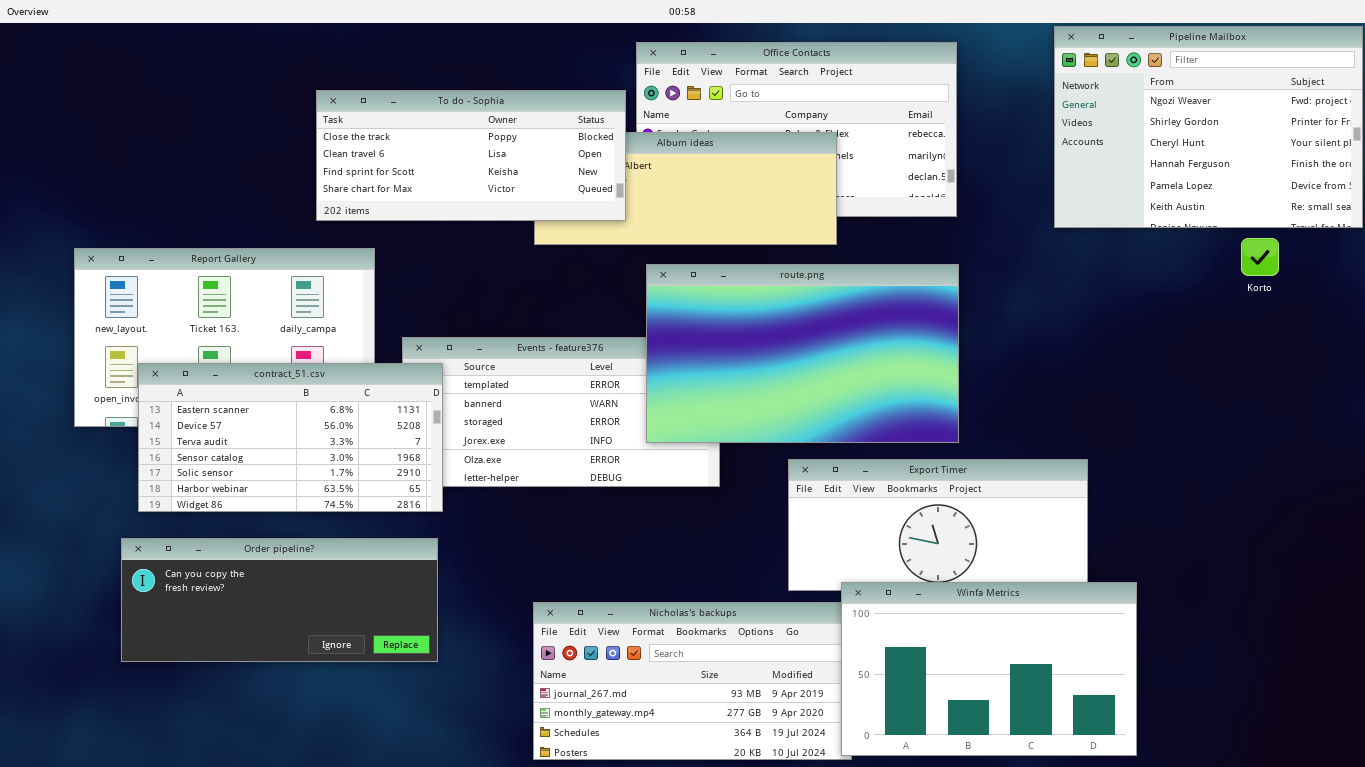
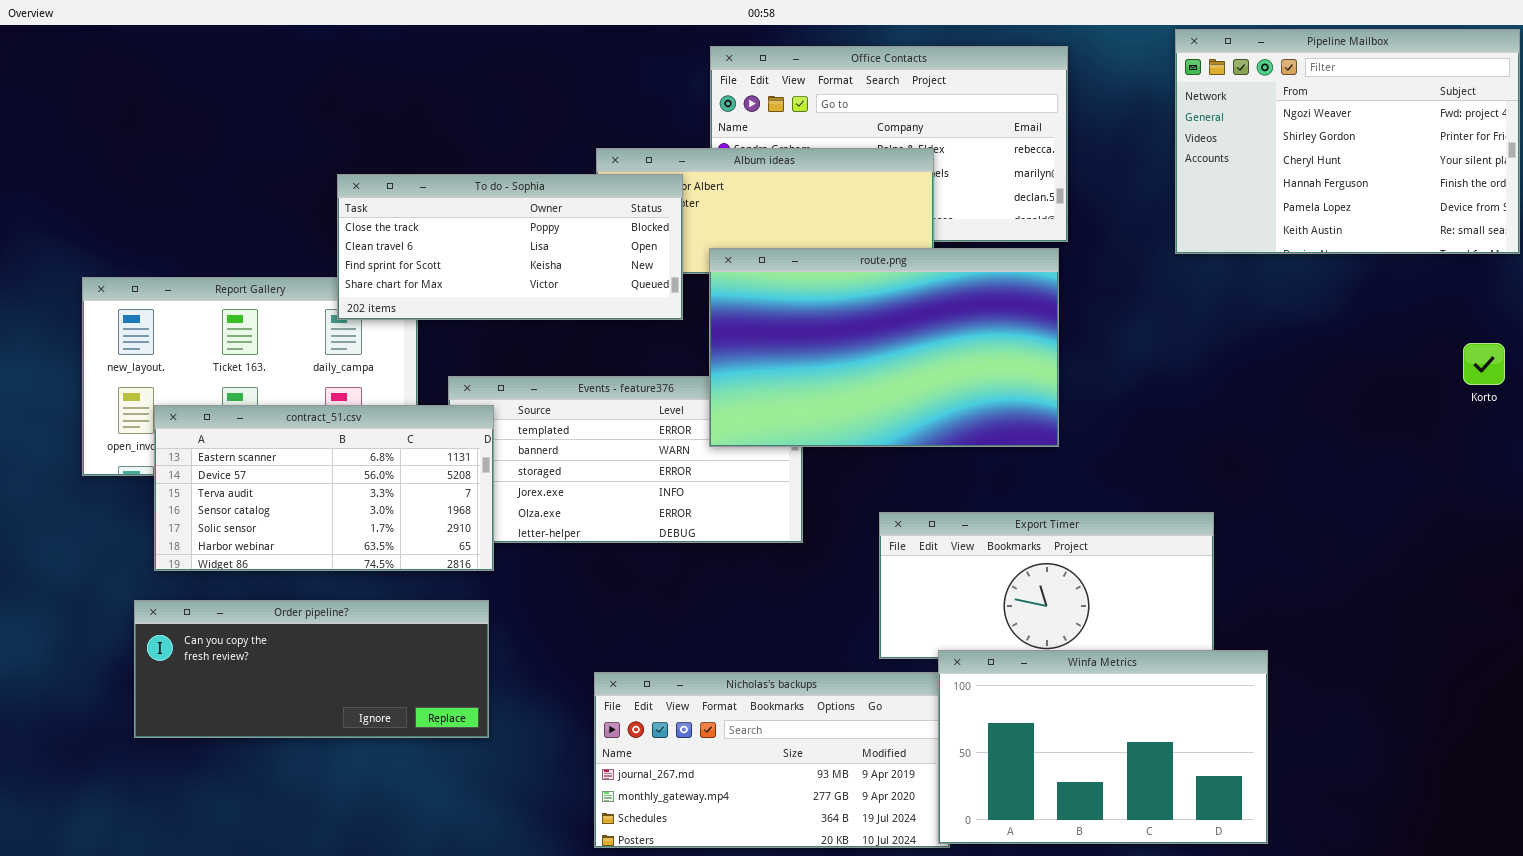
To do - Sophia: [316,90,626,221] -> [337,174,683,320], moved
Korto: [1241,238,1279,276] -> [1463,343,1505,385], moved
route.png: [646,264,959,443] -> [709,248,1059,447], moved

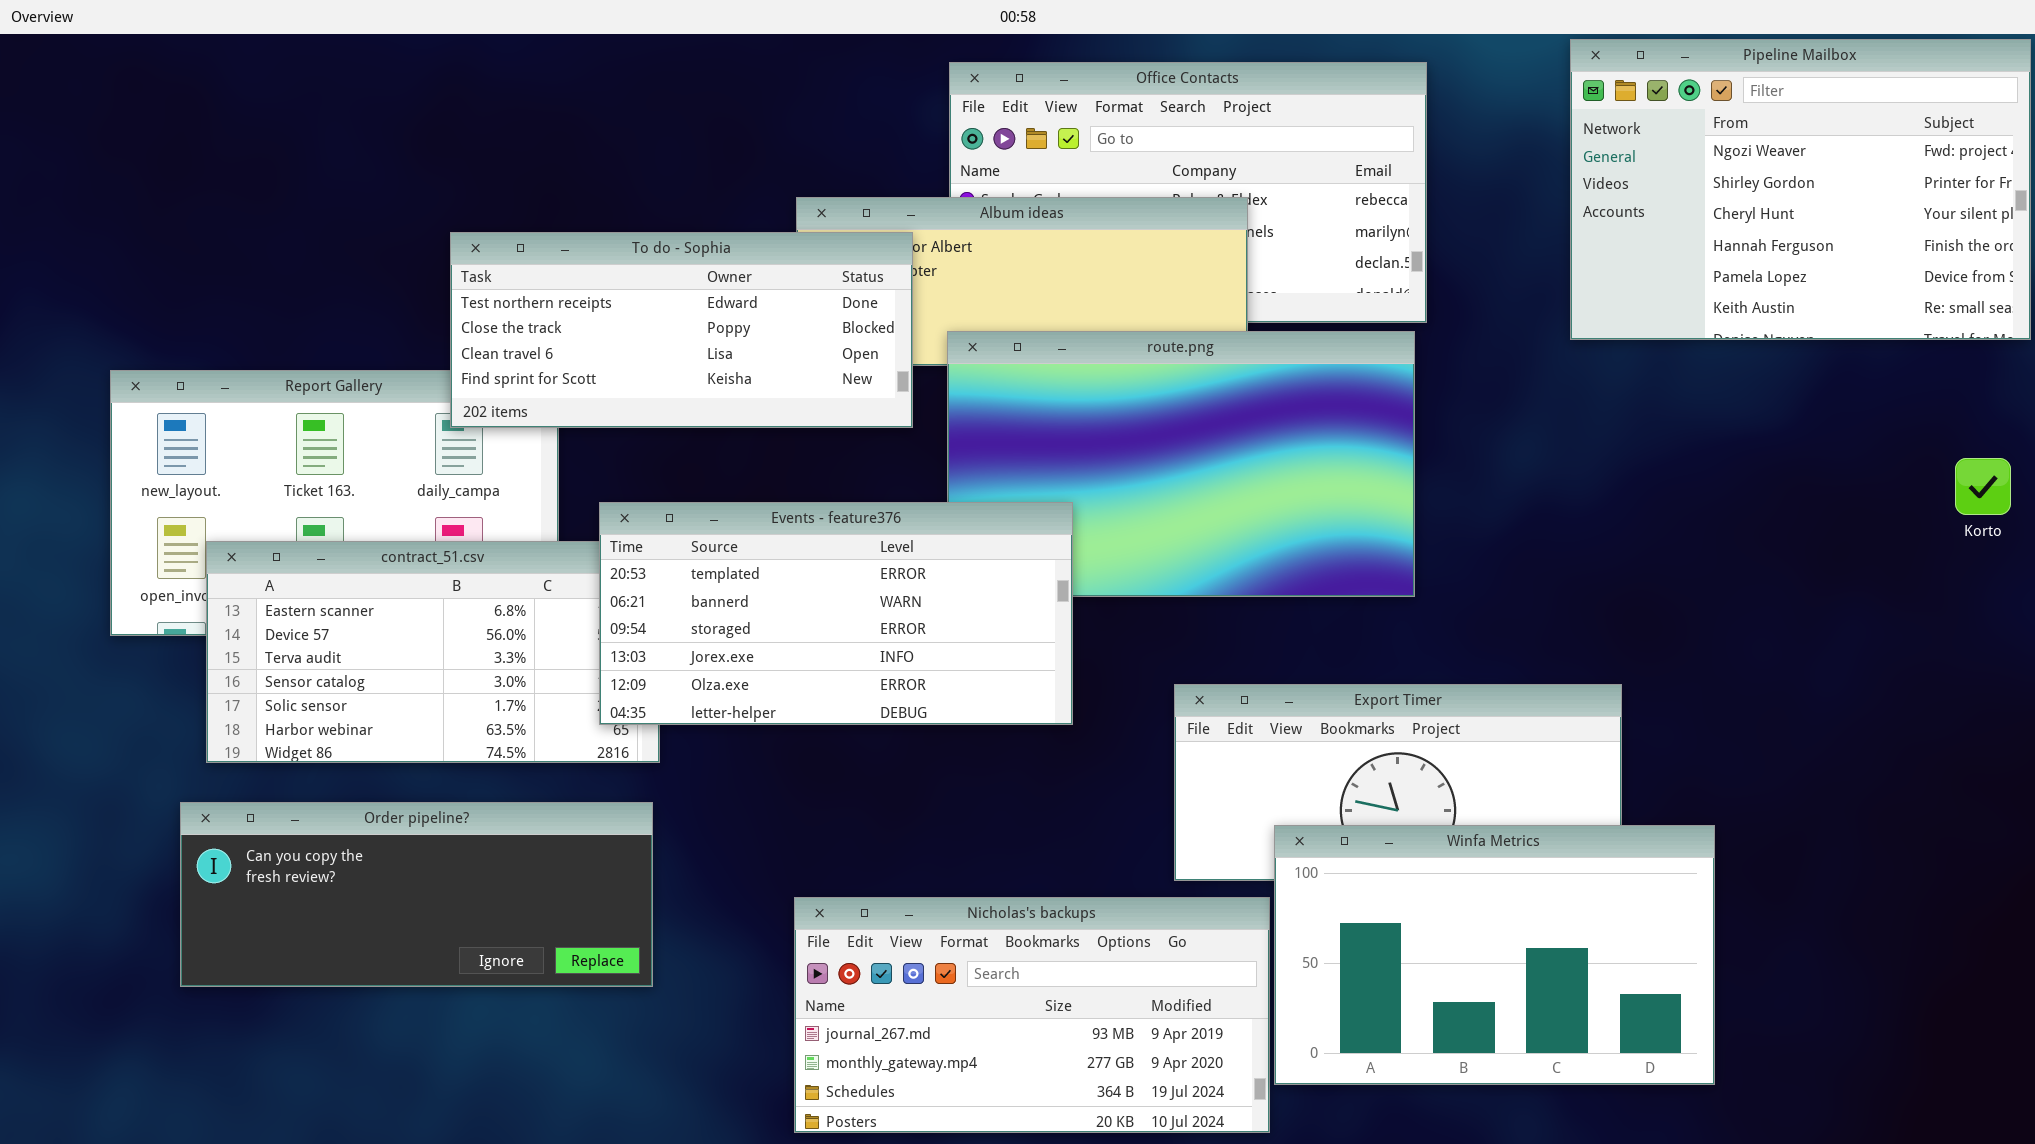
To do - Sophia: [337,174,683,320] -> [450,232,913,428], scrolled up 1 row
Events - feature376: [448,376,803,543] -> [599,502,1073,725], raised
Winfa Metrics: [938,650,1268,844] -> [1274,825,1715,1085], moved

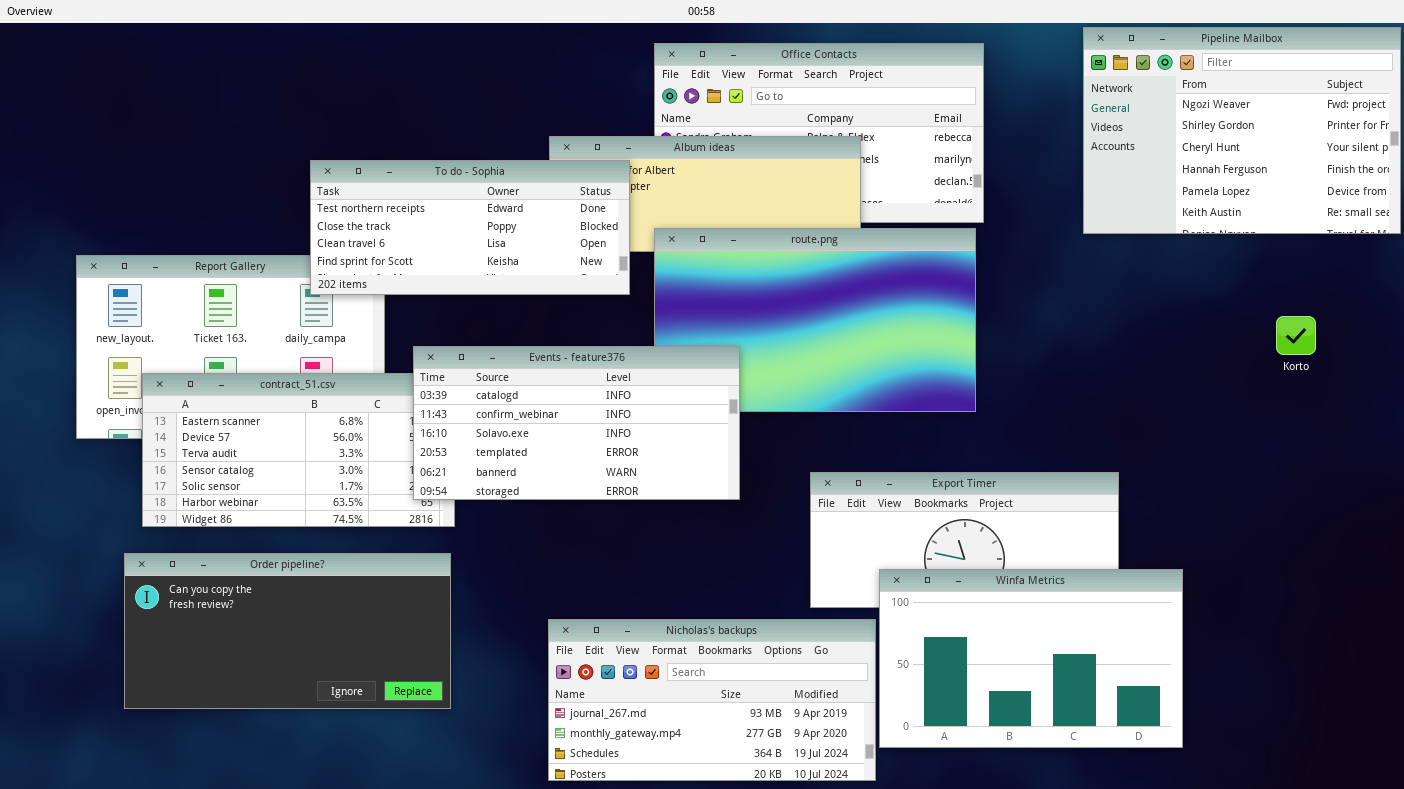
Korto: [1955,458,2011,515] -> [1276,316,1316,355], moved
Events - feature376: [599,502,1073,725] -> [413,346,740,500], scrolled up 3 rows
Order pipeline?: [180,802,653,987] -> [124,553,451,709], resized

